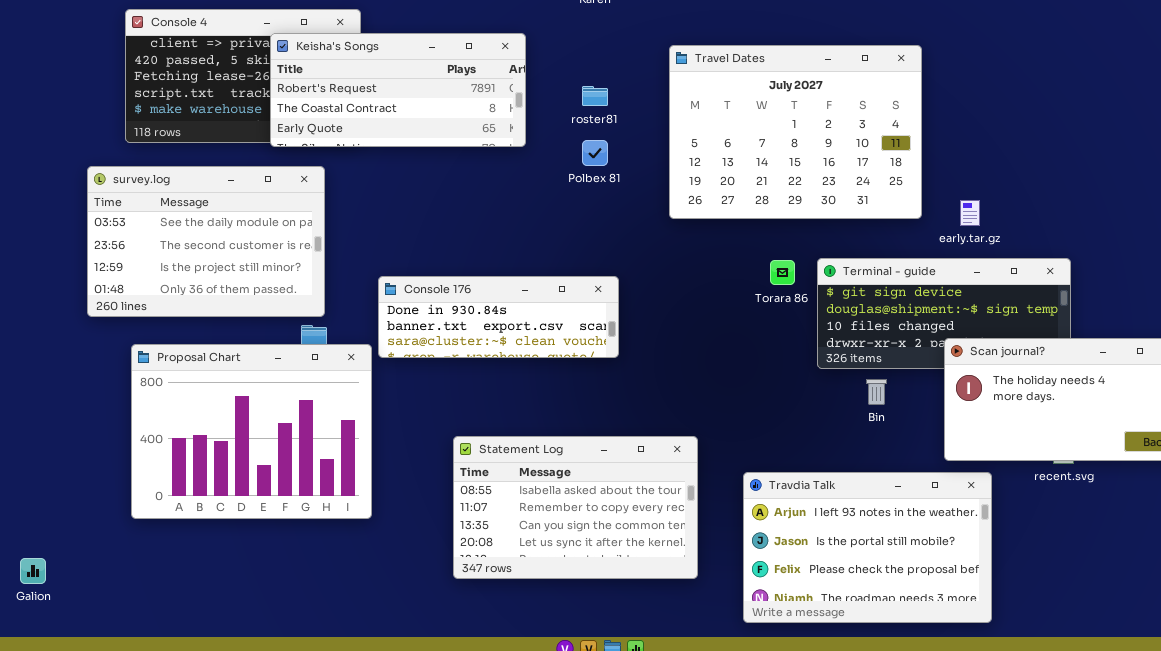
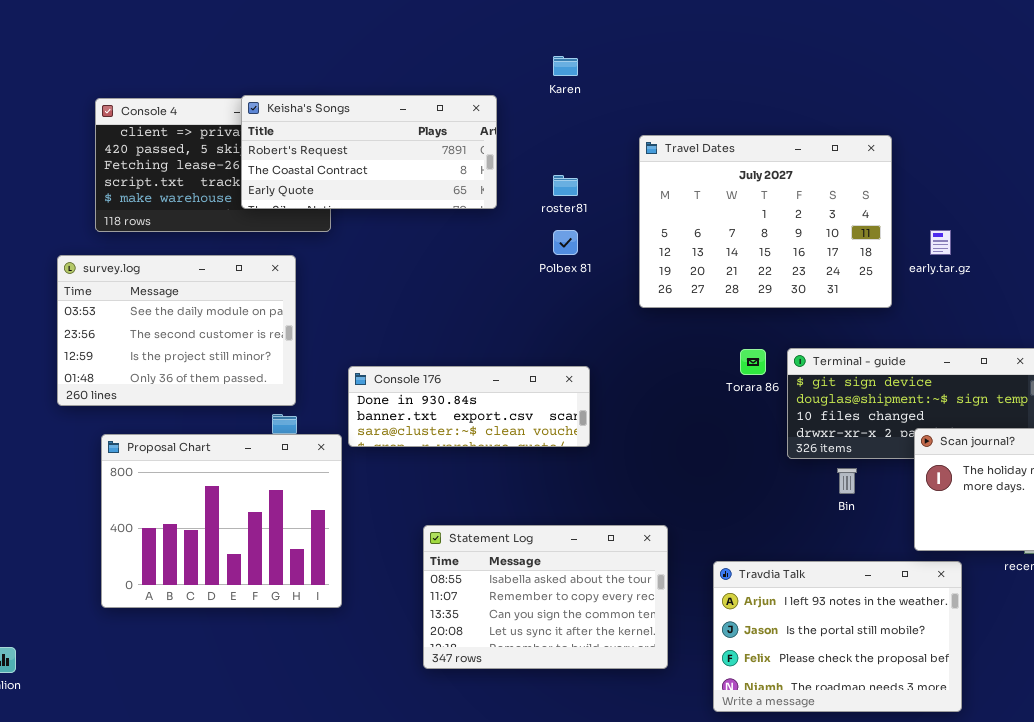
Keisha's Songs: [270,33,526,147] -> [241,95,497,209], moved
early.tar.gz: [960,200,980,226] -> [930,230,951,255], moved

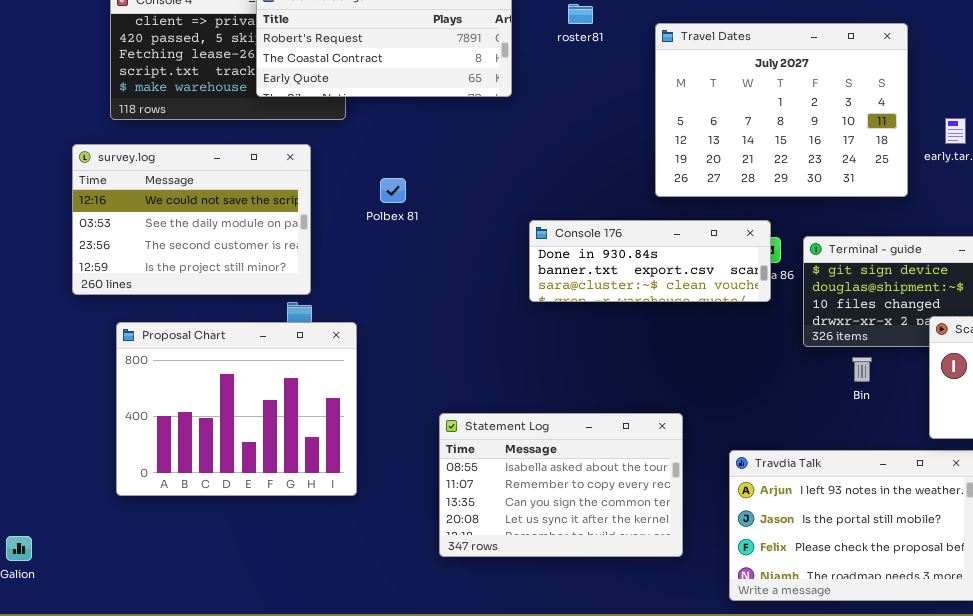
roster81: [553,175,578,196] -> [568,4,593,24], moved
Polbex 81: [553,230,578,255] -> [380,178,406,203], moved
survey.log: [57,255,296,406] -> [72,144,311,295], scrolled up 1 row
Console 176: [348,366,590,447] -> [529,220,771,302], moved

